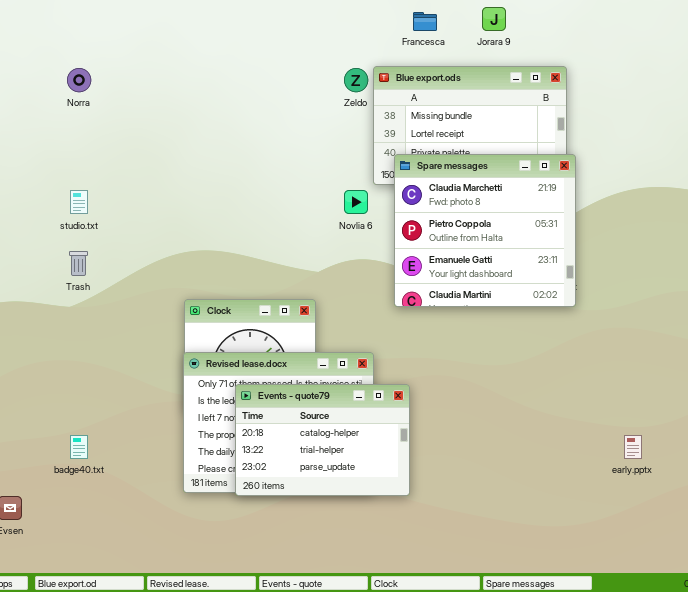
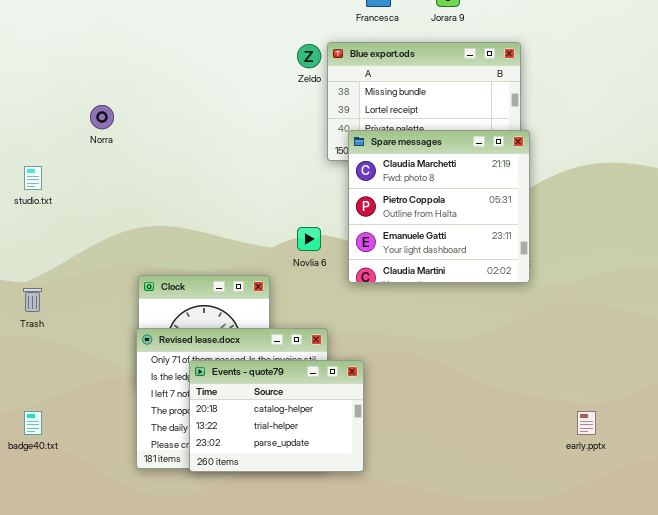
Norra: [67,68,91,92] -> [90,105,114,129], moved
Novlia 6: [344,190,368,214] -> [297,227,321,251], moved
Trash: [69,251,88,276] -> [23,288,42,312], moved

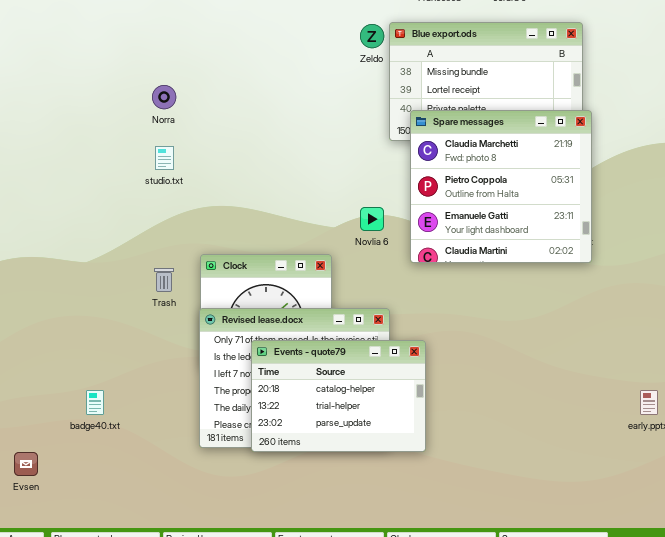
studio.txt: [24,166,42,190] -> [155,146,174,170], moved
Trash: [23,288,42,312] -> [154,268,174,292], moved

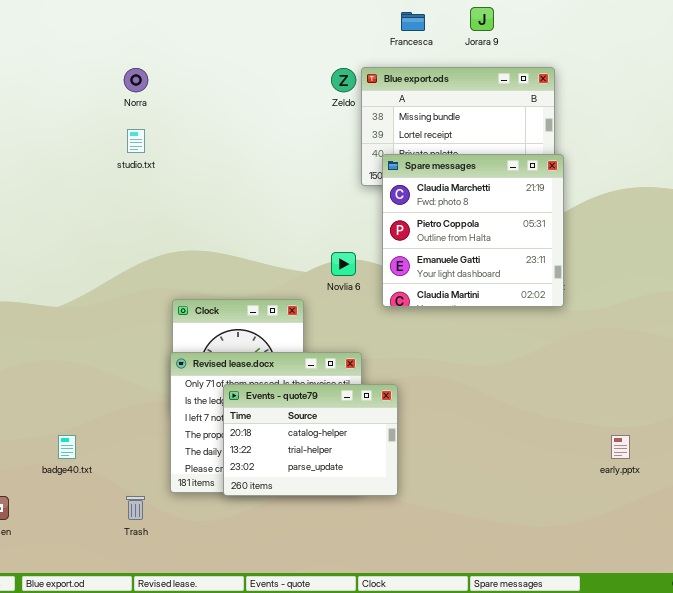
Norra: [152,85,176,109] -> [124,68,148,92], moved
studio.txt: [155,146,174,170] -> [127,129,145,153], moved
Trash: [154,268,174,292] -> [126,496,145,520], moved

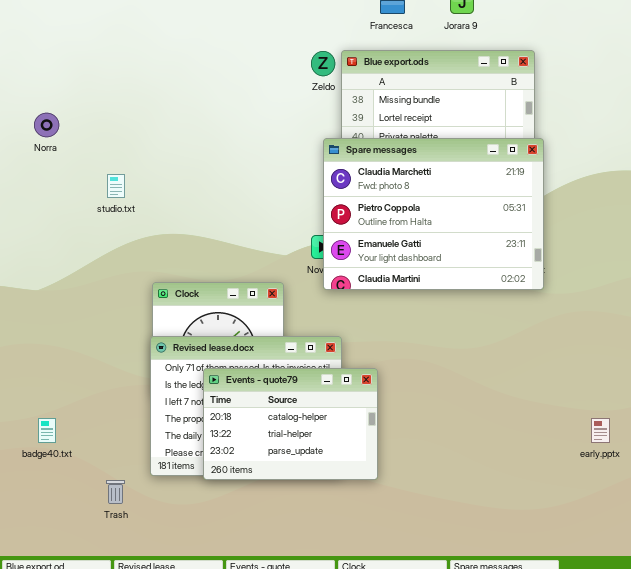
Norra: [124,68,148,92] -> [34,113,59,137], moved
studio.txt: [127,129,145,153] -> [107,174,125,198], moved
Spare messages: [382,154,564,307] -> [323,138,544,290], resized

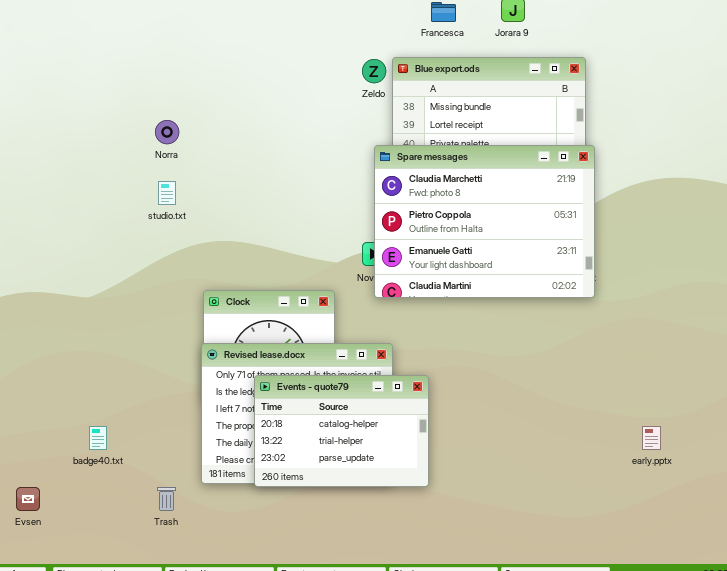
Norra: [34,113,59,137] -> [155,120,179,144], moved

